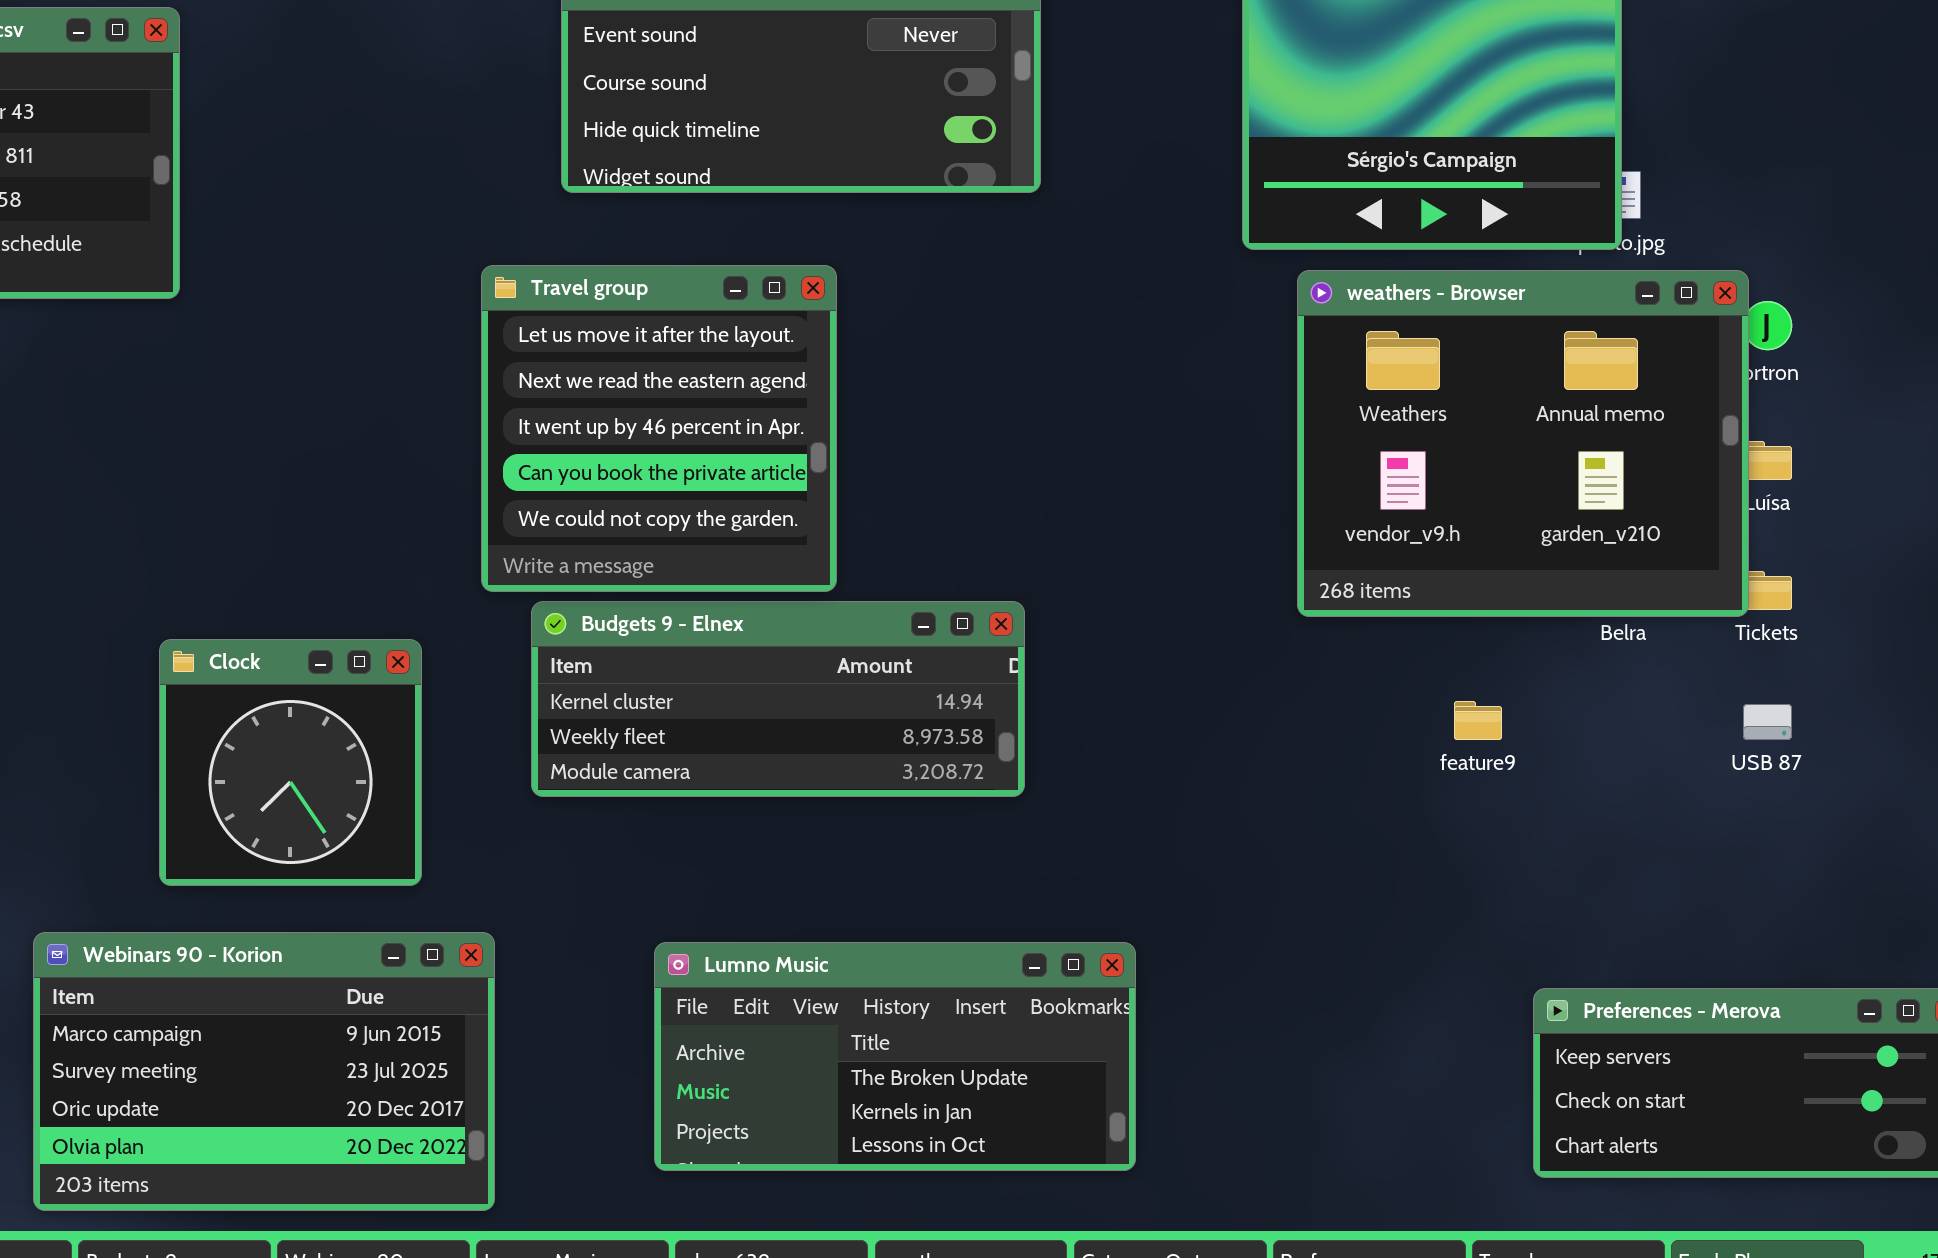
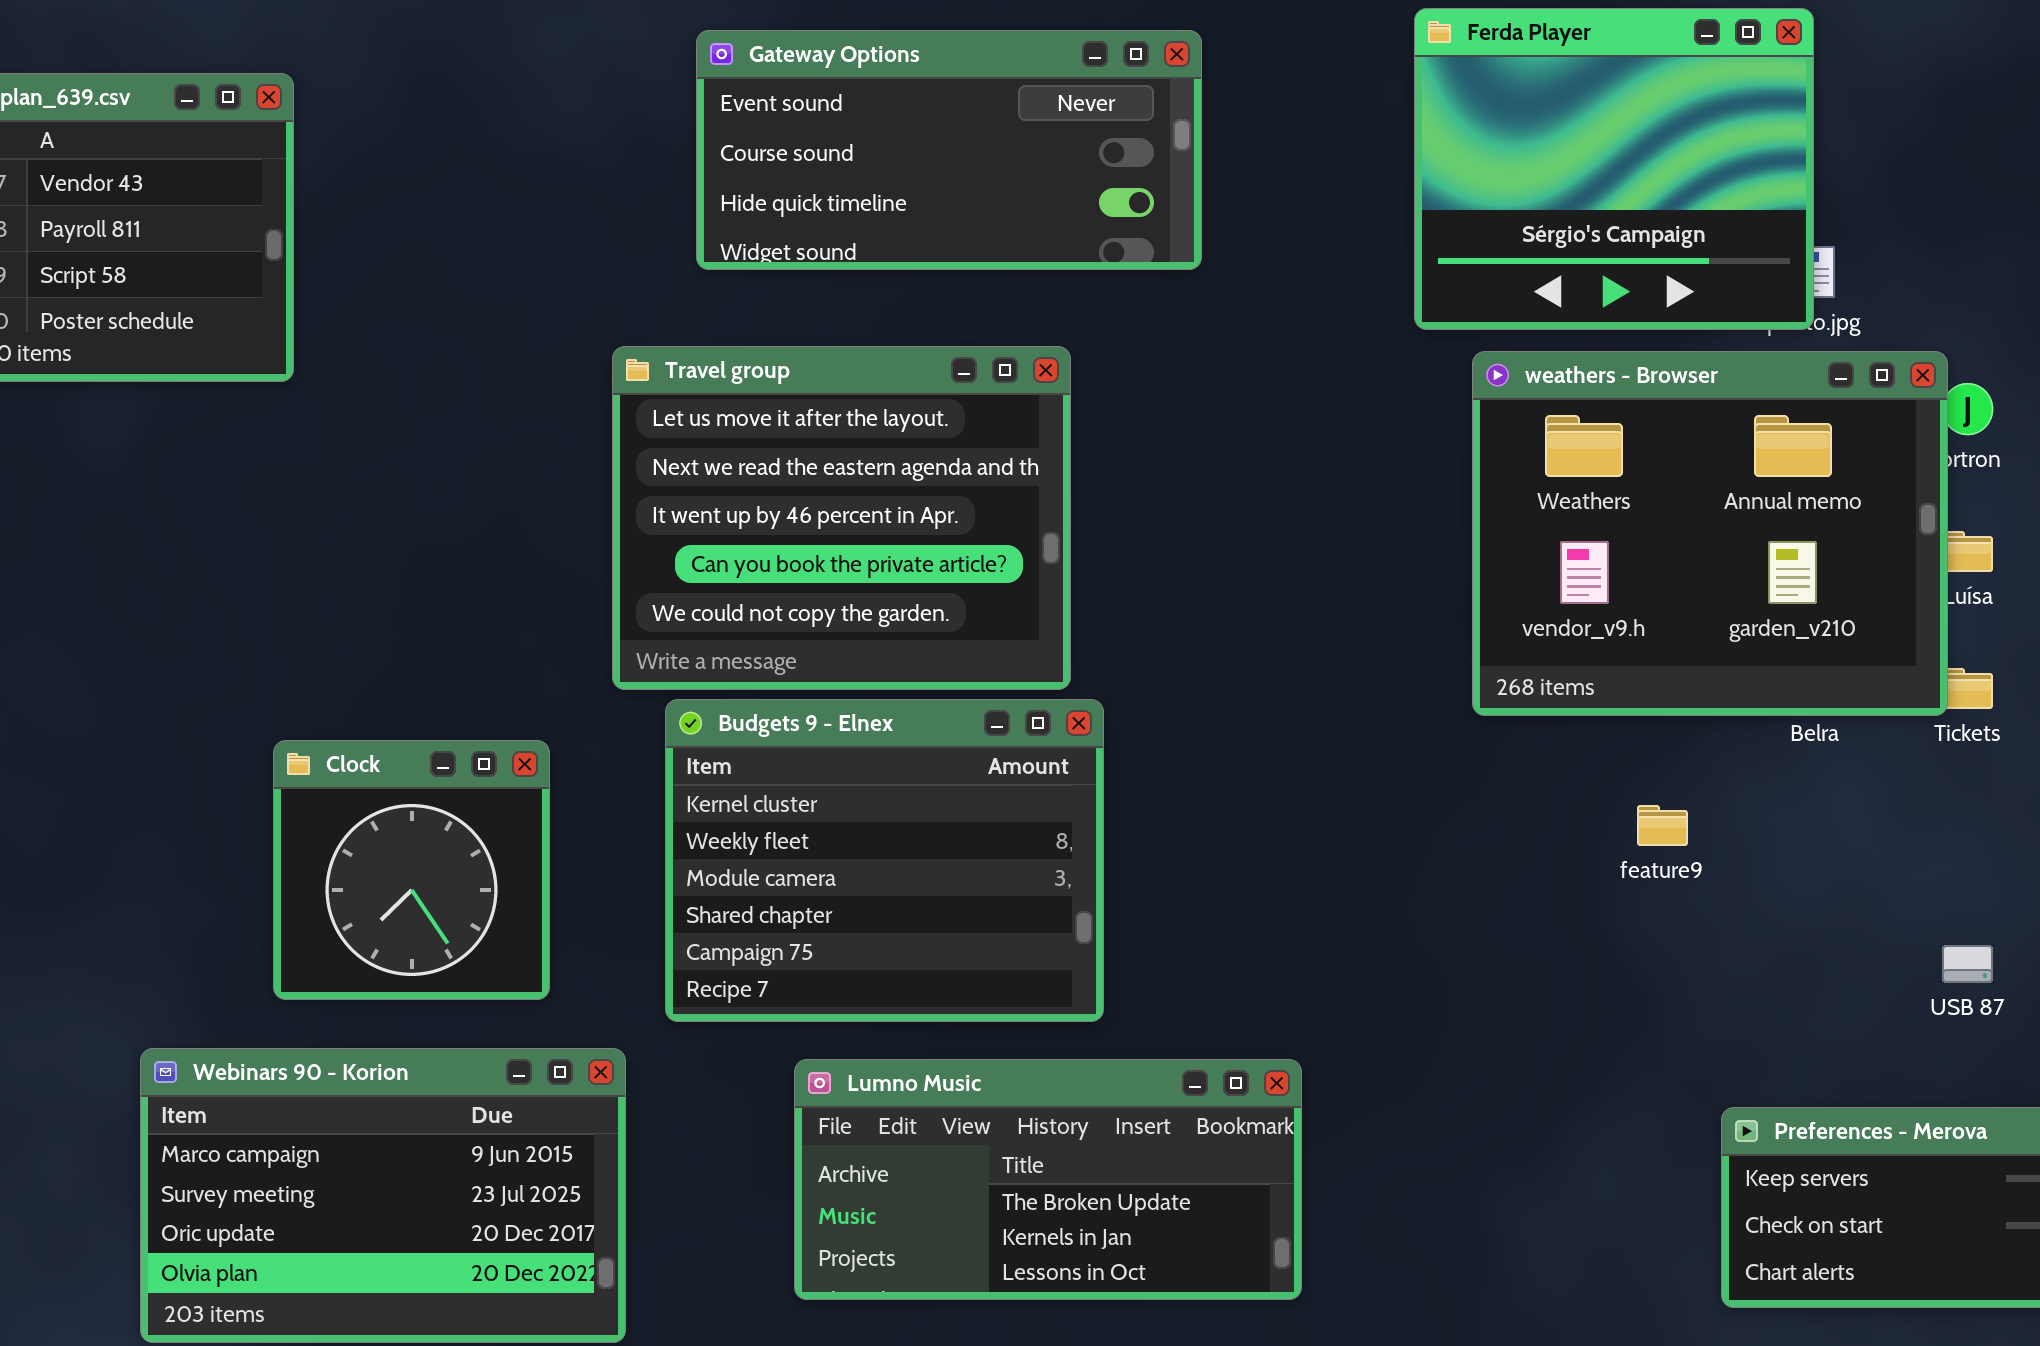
Travel group: [481,265,837,592] -> [612,346,1071,690], resized
Budgets 9 - Elnex: [531,601,1025,797] -> [665,699,1104,1022], resized
USB 87: [1743,704,1792,740] -> [1942,945,1993,983], moved

